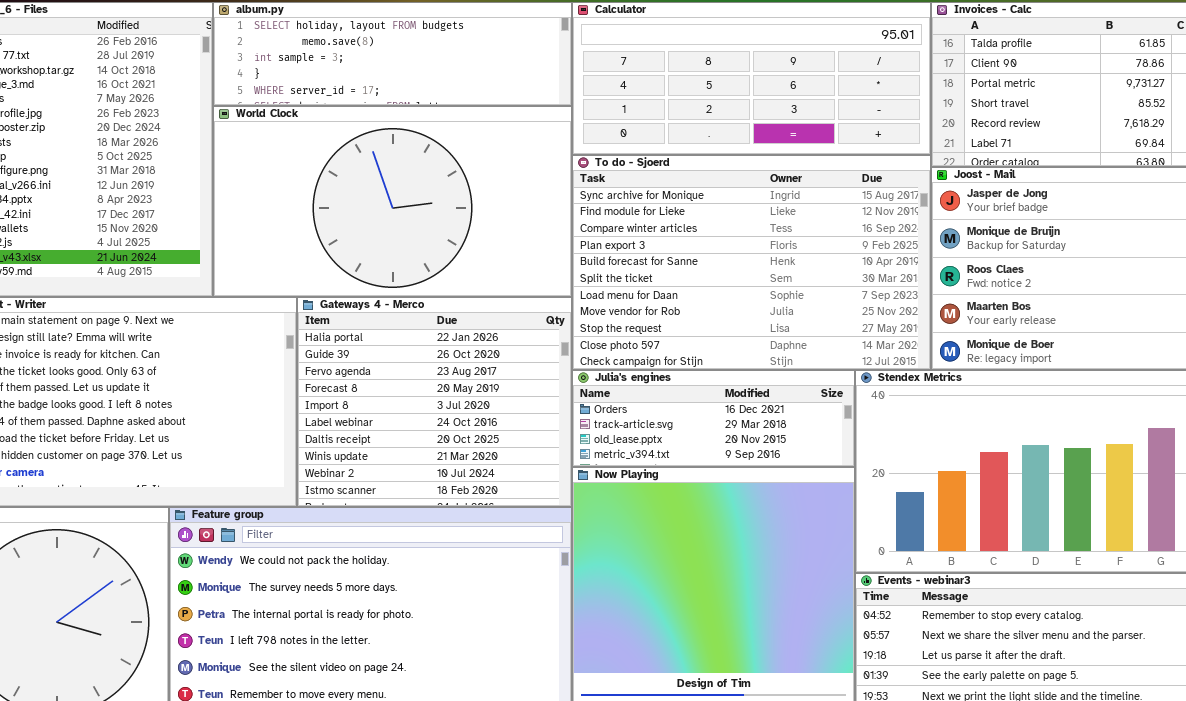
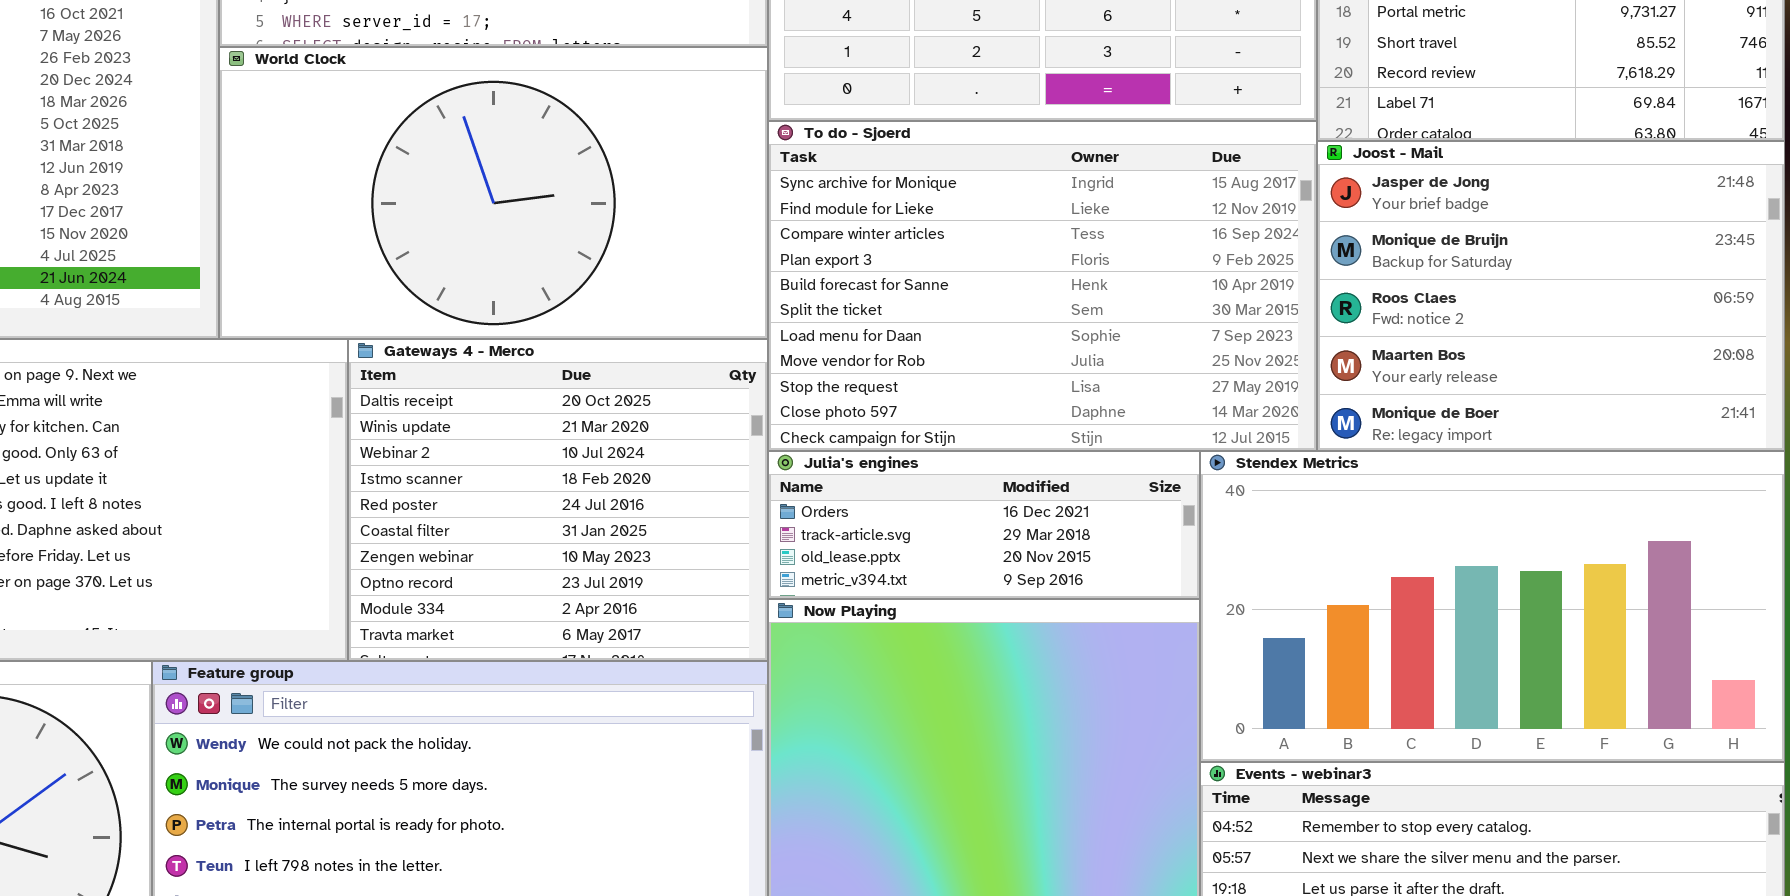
Gateways 4 - Merco: [297,297,572,507] -> [348,339,768,661], scrolled down 6 rows

